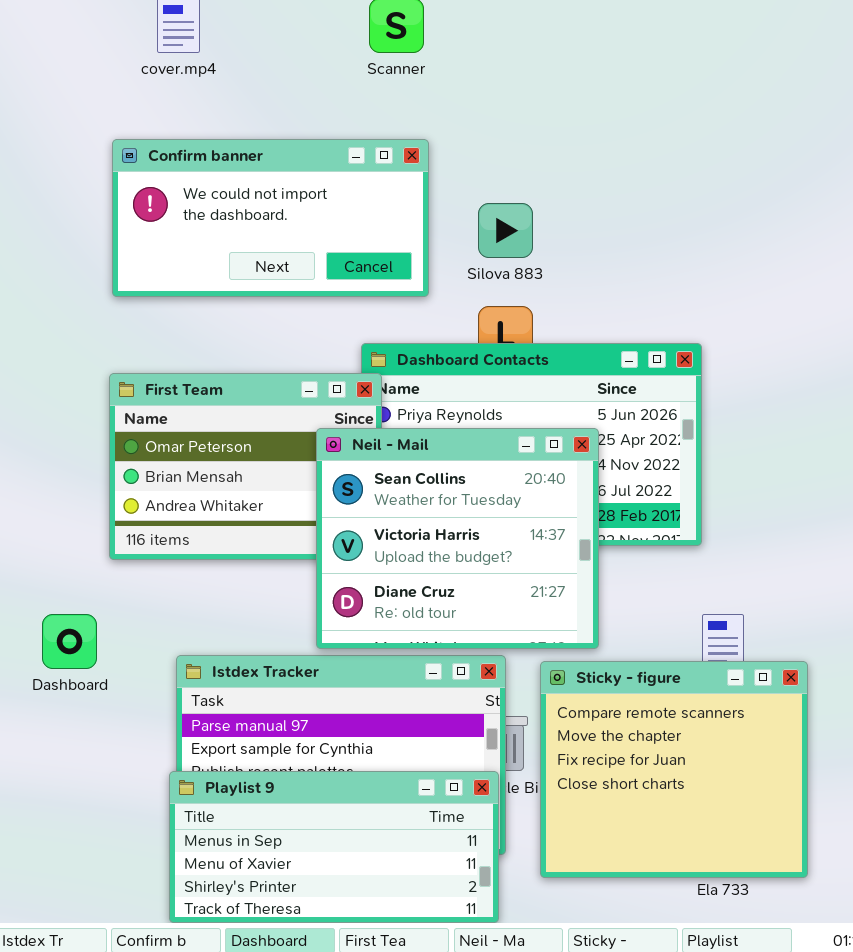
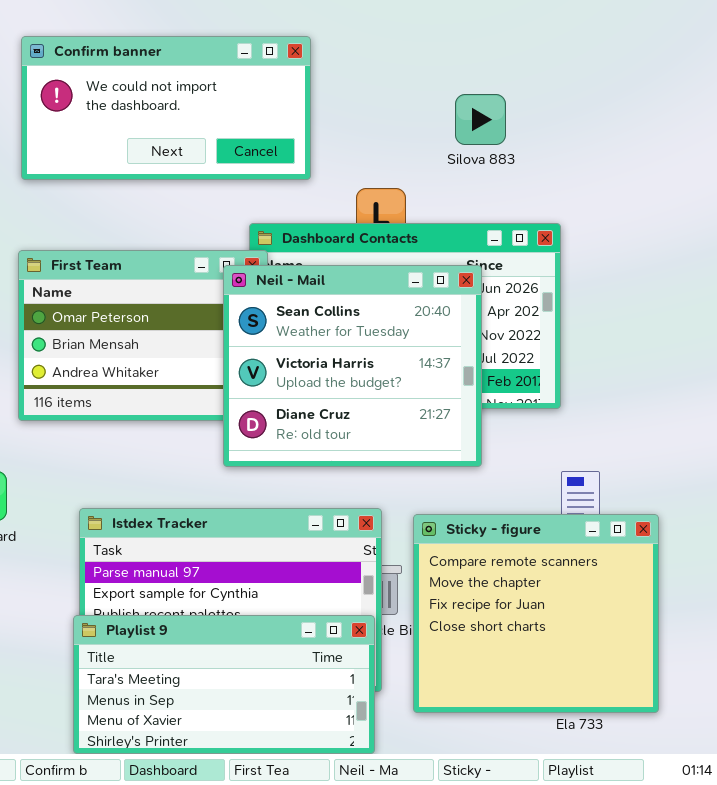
Silova 883: [478,203,533,258] -> [455,94,506,145], moved
Neil - Mail: [316,428,599,649] -> [223,265,482,467], moved
Playlist 9: [169,771,499,923] -> [73,615,375,754], scrolled up 1 row

